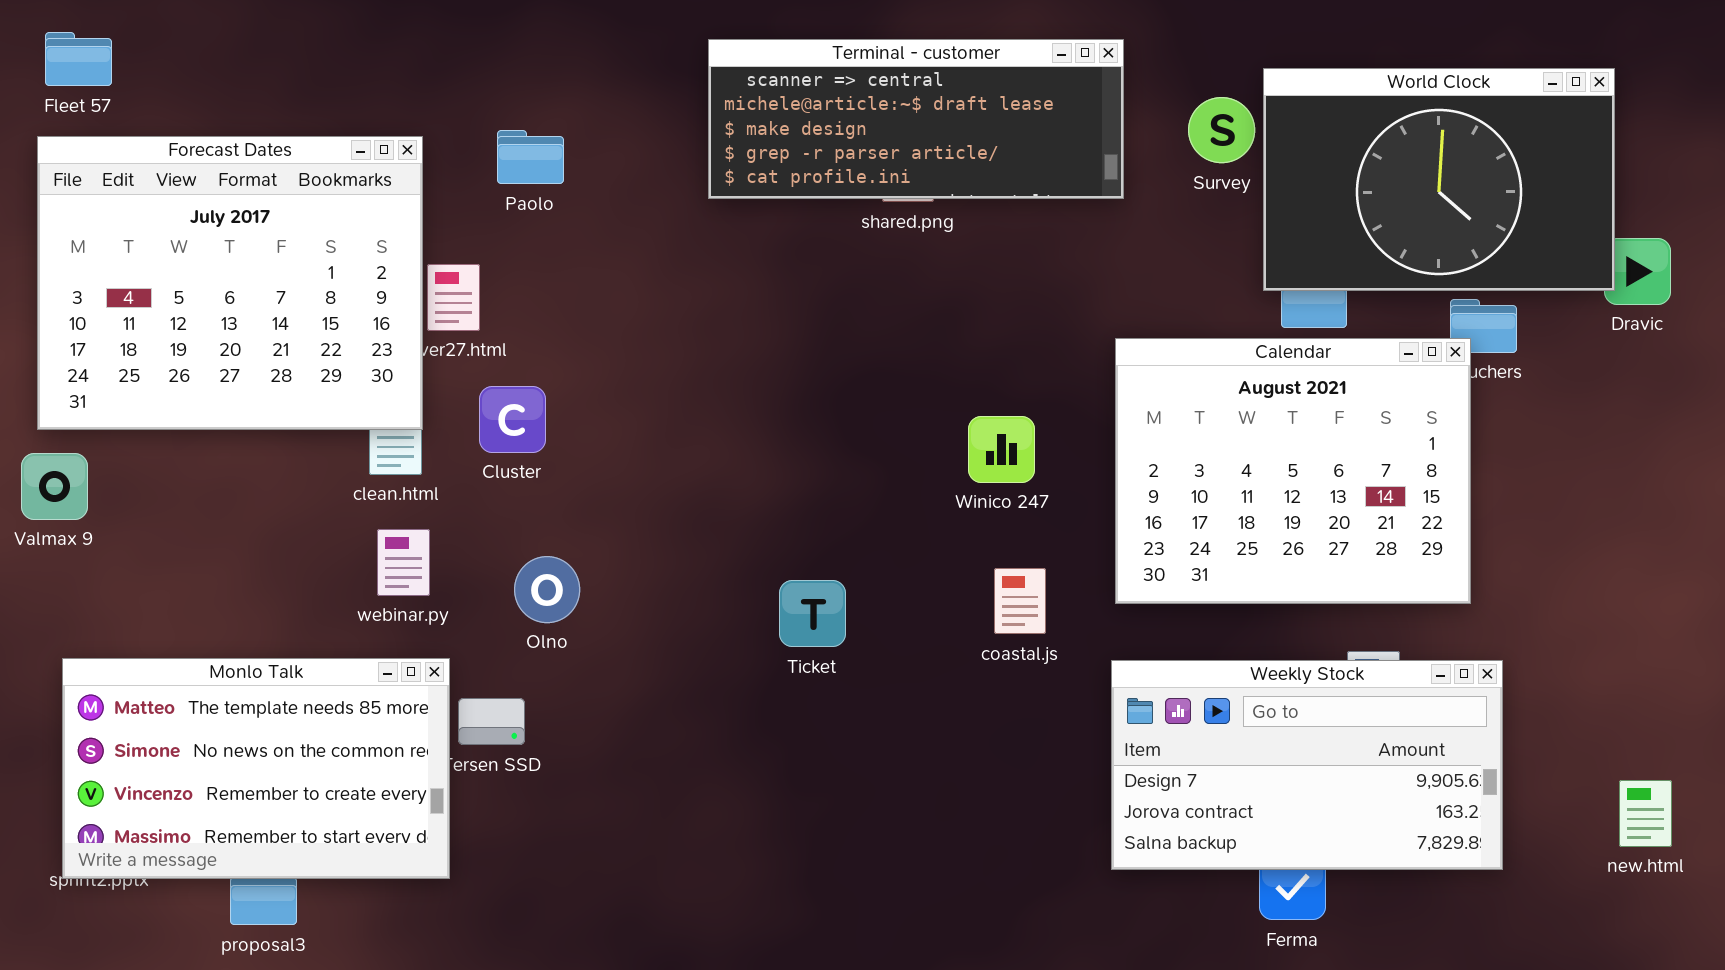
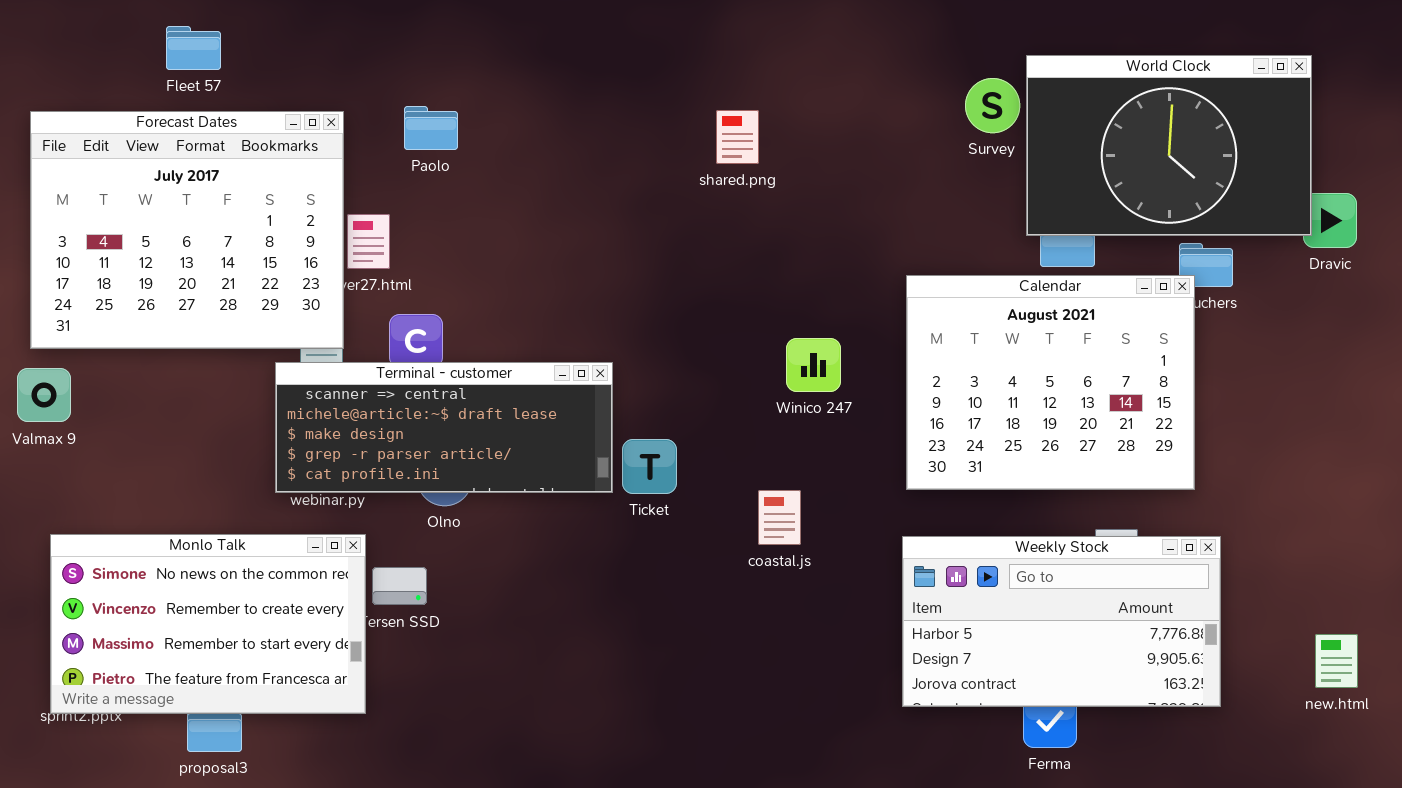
Fleet 57: [45,32,112,86] -> [166,26,221,70], moved
Terminal - customer: [708,39,1124,199] -> [275,362,613,493], moved
coastal.js: [994,568,1046,634] -> [758,490,801,545], moved
Ticket: [779,580,846,647] -> [622,439,677,494], moved
Monlo Talk: [62,658,450,879] -> [50,534,366,714], scrolled down 1 row
Weekly Stock: [1111,660,1503,870] -> [902,536,1221,707], scrolled up 1 row

